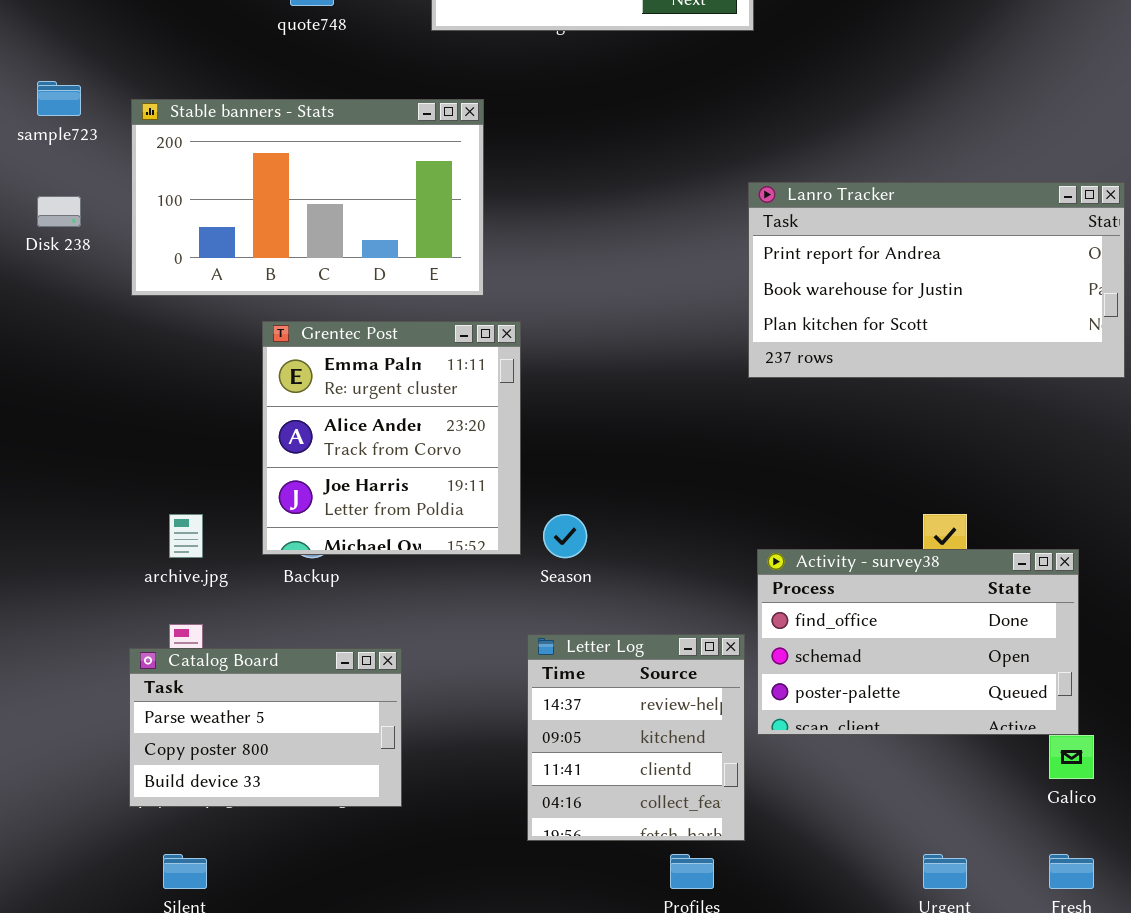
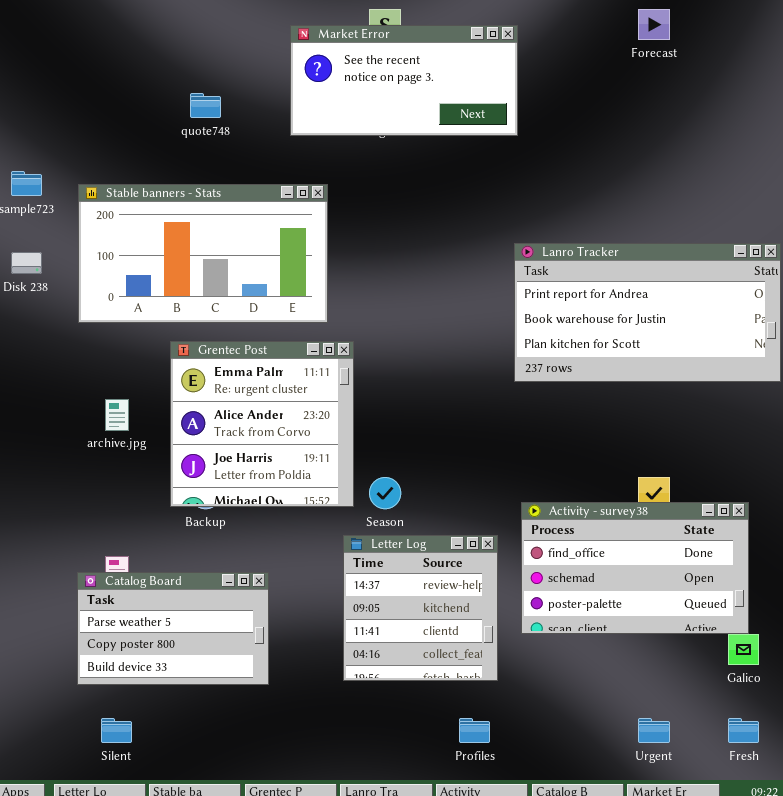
archive.jpg: [169,514,203,558] -> [105,399,129,431], moved
Letter Log: [527,634,745,841] -> [343,535,498,681], moved

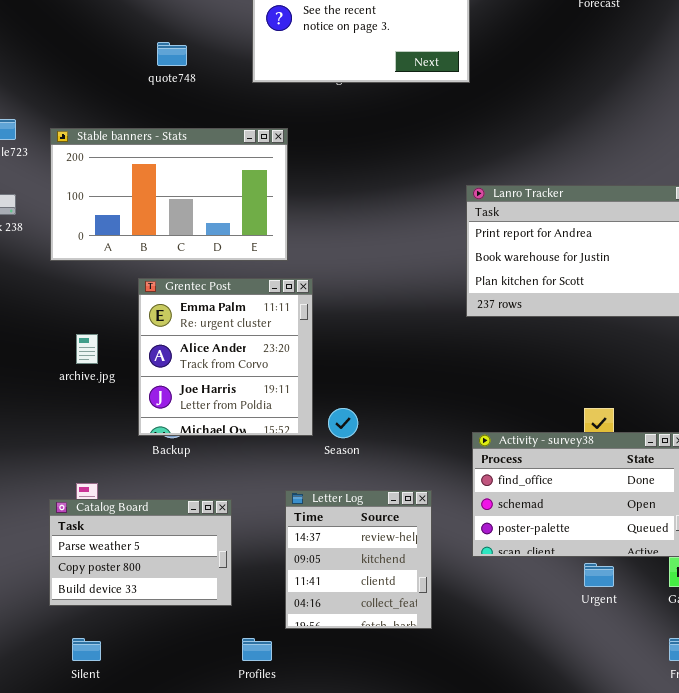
Letter Log: [343,535,498,681] -> [285,490,432,629], moved
Profiles: [459,718,490,743] -> [242,638,272,661], moved
Urgent: [638,718,670,743] -> [584,563,614,587], moved

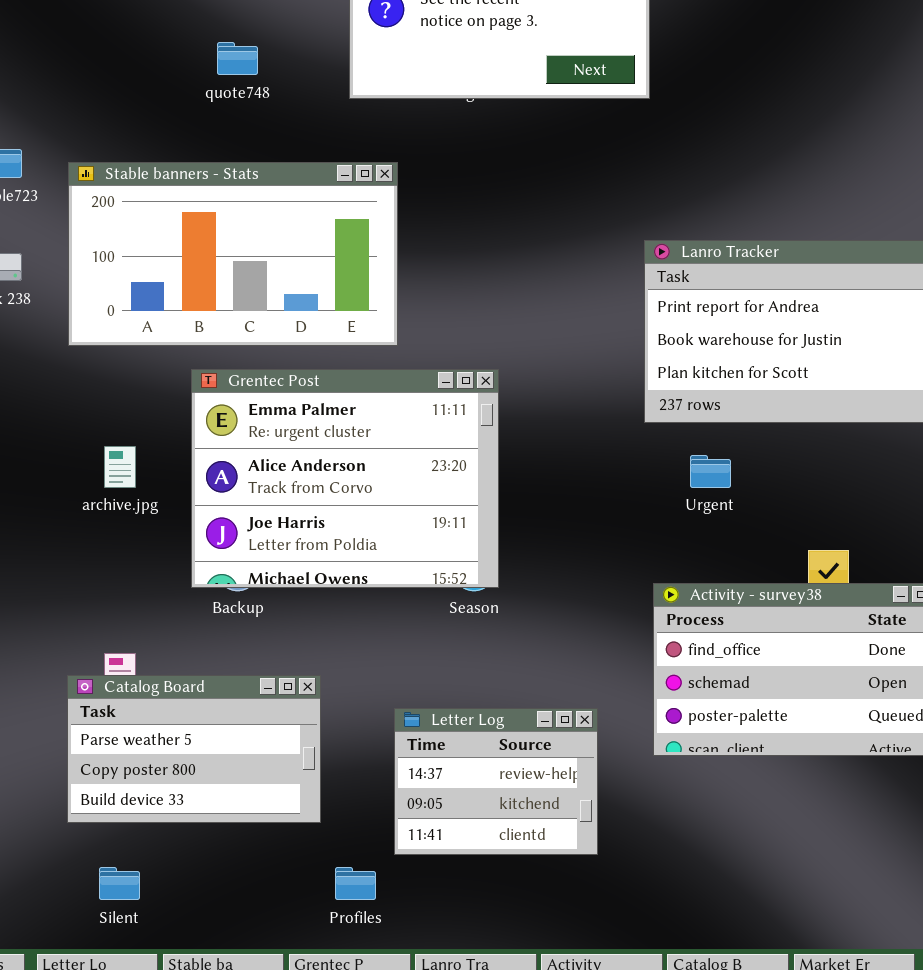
Grentec Post: [138,278,313,436] -> [191,369,499,588], resized
Letter Log: [285,490,432,629] -> [394,708,598,855], resized
Urgent: [584,563,614,587] -> [690,455,731,488], moved

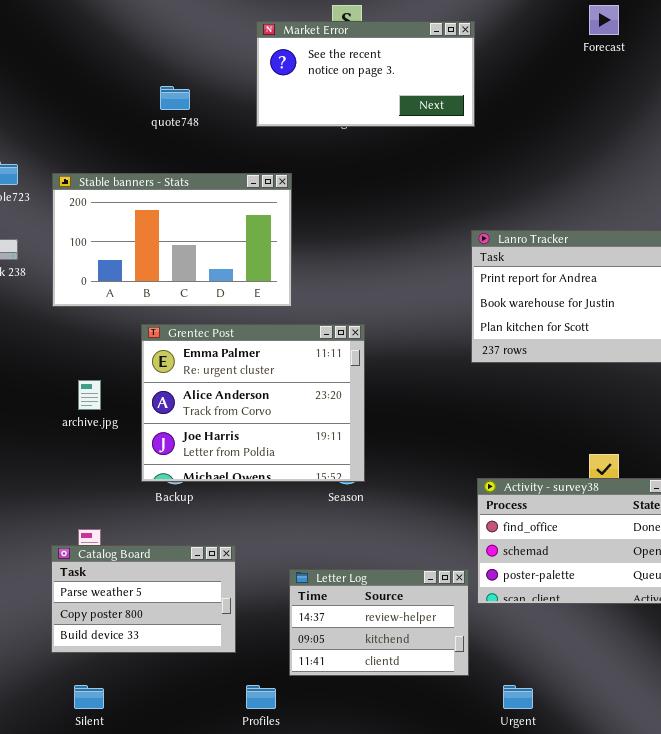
Urgent: [690,455,731,488] -> [503,685,533,709], moved
Letter Log: [394,708,598,855] -> [289,569,469,676], resized

